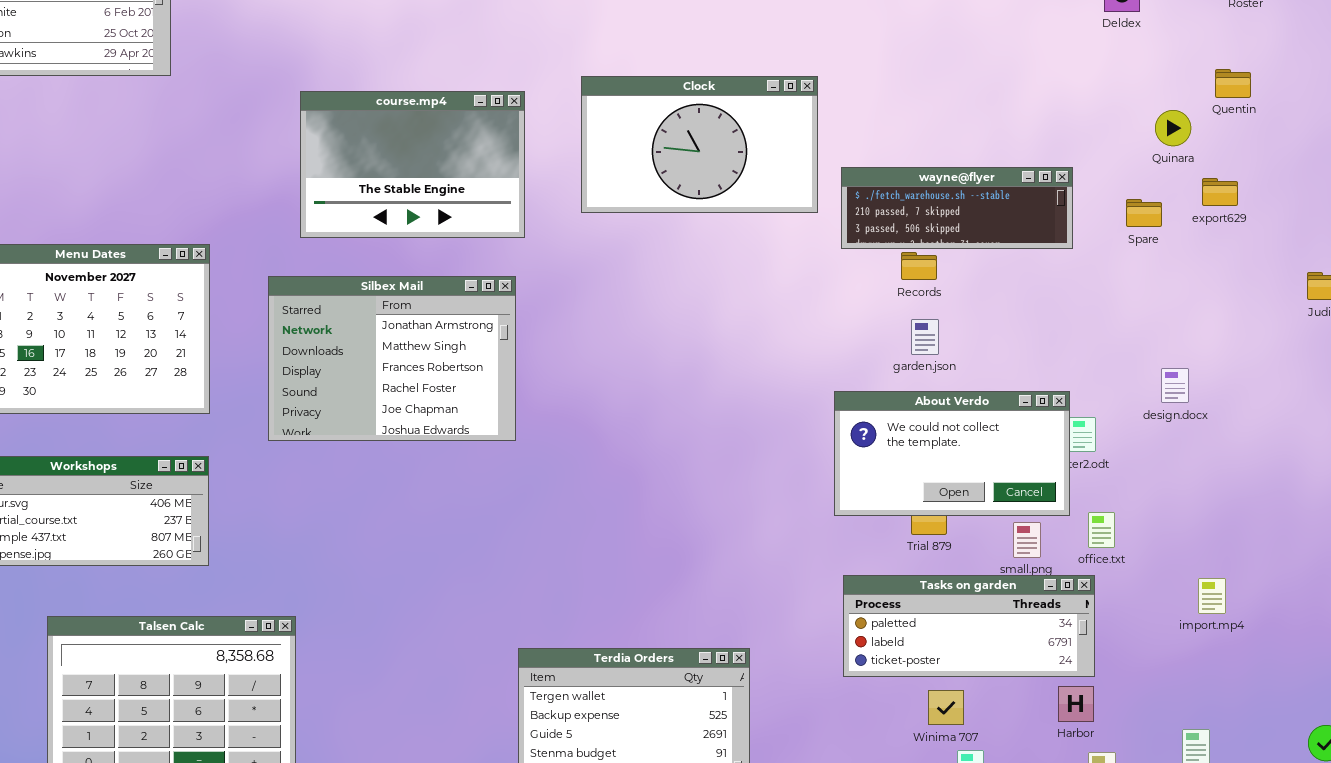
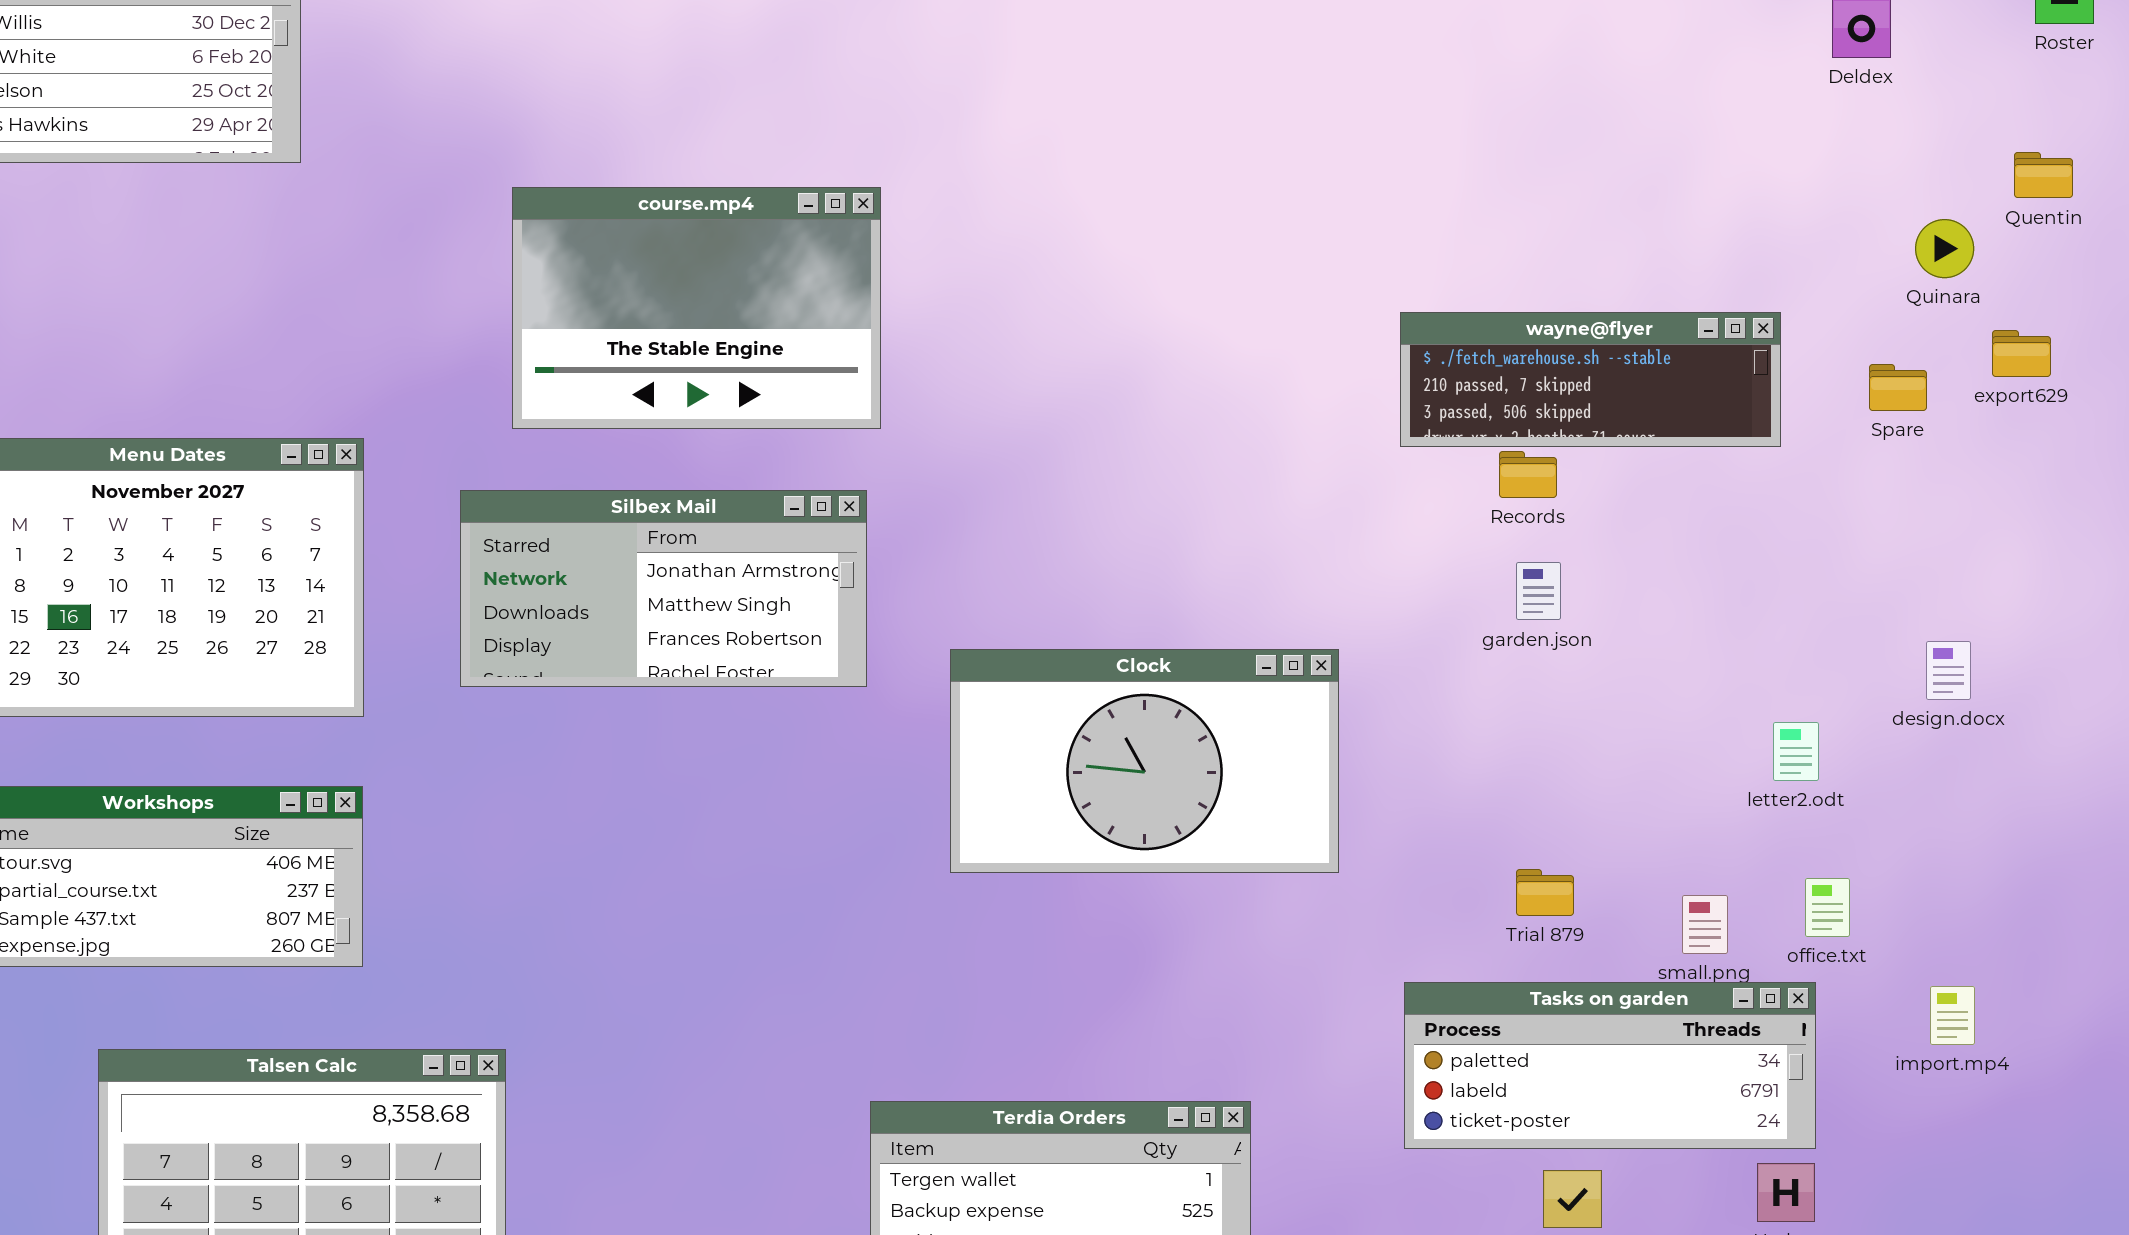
Clock: [581,76,818,213] -> [950,649,1339,873], moved
Silbex Mail: [268,276,516,441] -> [460,490,867,687], resized
About Verdo: [834,391,1070,516] -> none, closed
import.mp4: [1198,578,1226,614] -> [1930,986,1975,1045], moved

